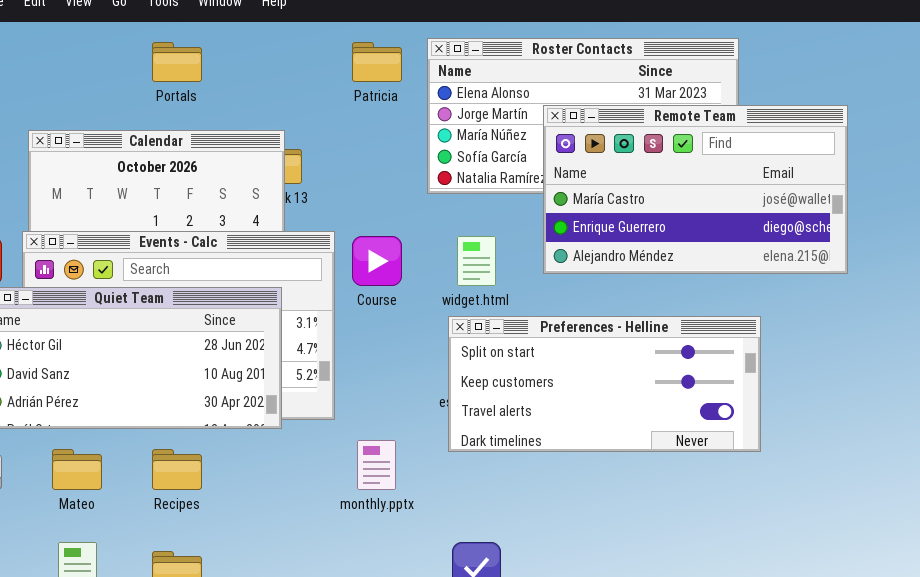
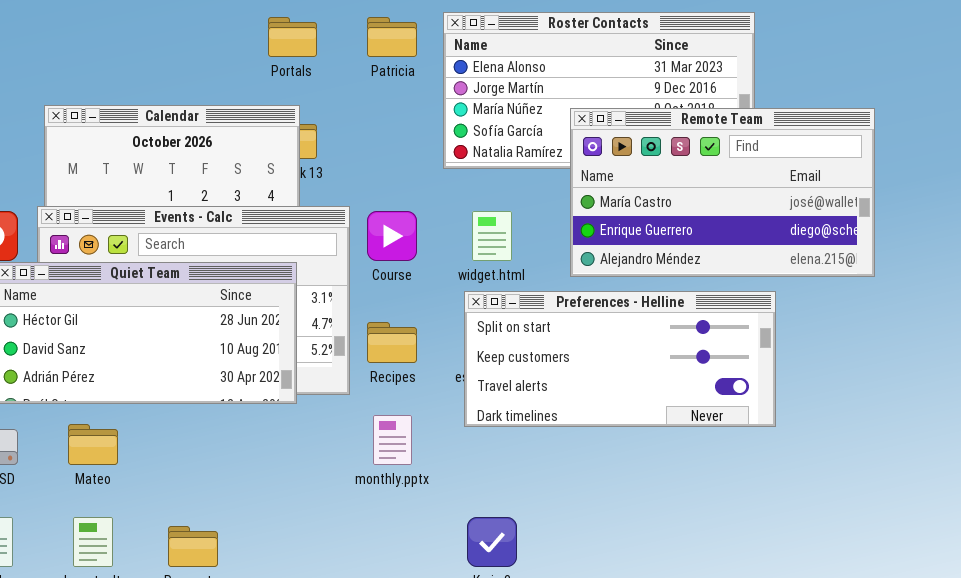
Portals: [152,42,202,82] -> [268,17,317,57], moved
Remote Team: [543,105,848,274] -> [570,108,875,277], moved
Recipes: [152,449,202,490] -> [367,322,417,363], moved

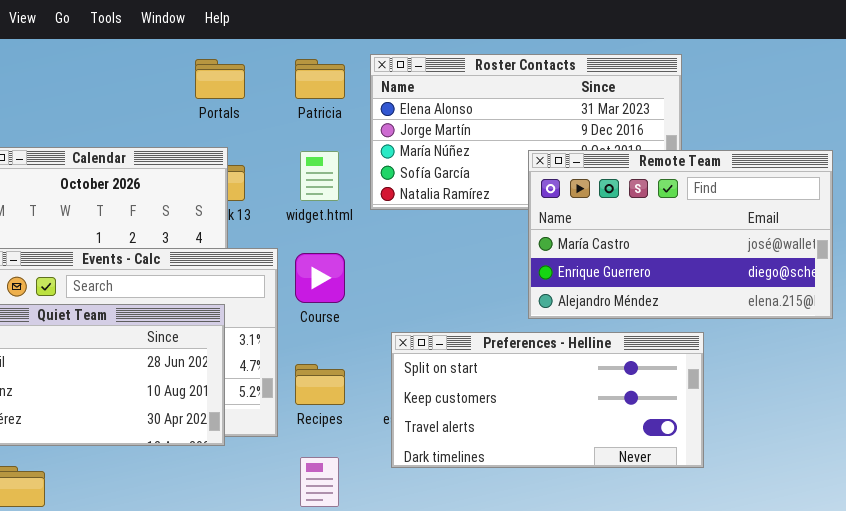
Remote Team: [570,108,875,277] -> [528,150,833,319], moved
widget.html: [472,211,512,261] -> [300,151,339,201], moved

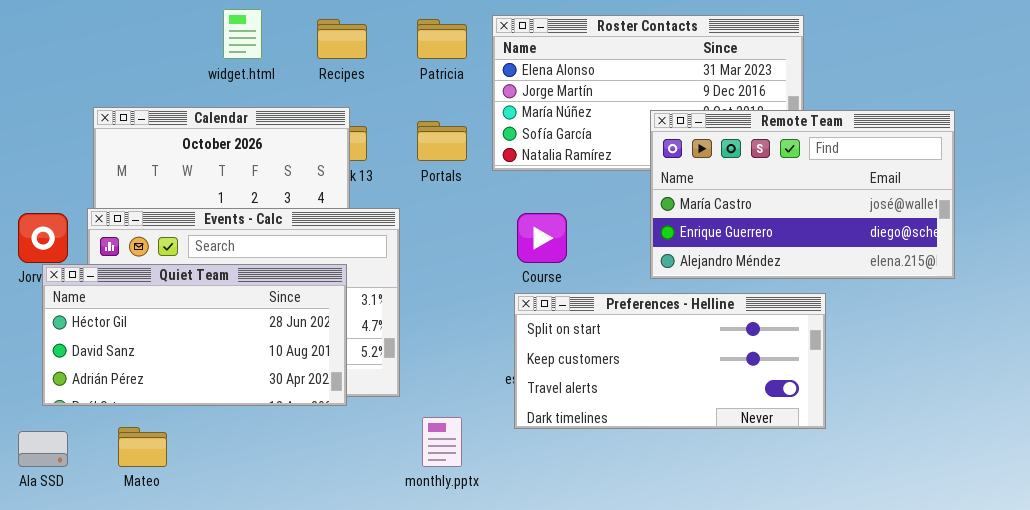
Portals: [195,59,245,99] -> [417,121,467,161], moved
widget.html: [300,151,339,201] -> [223,9,262,59], moved
Course: [295,253,345,303] -> [517,213,567,263], moved
Recipes: [295,364,345,405] -> [317,19,367,59], moved

